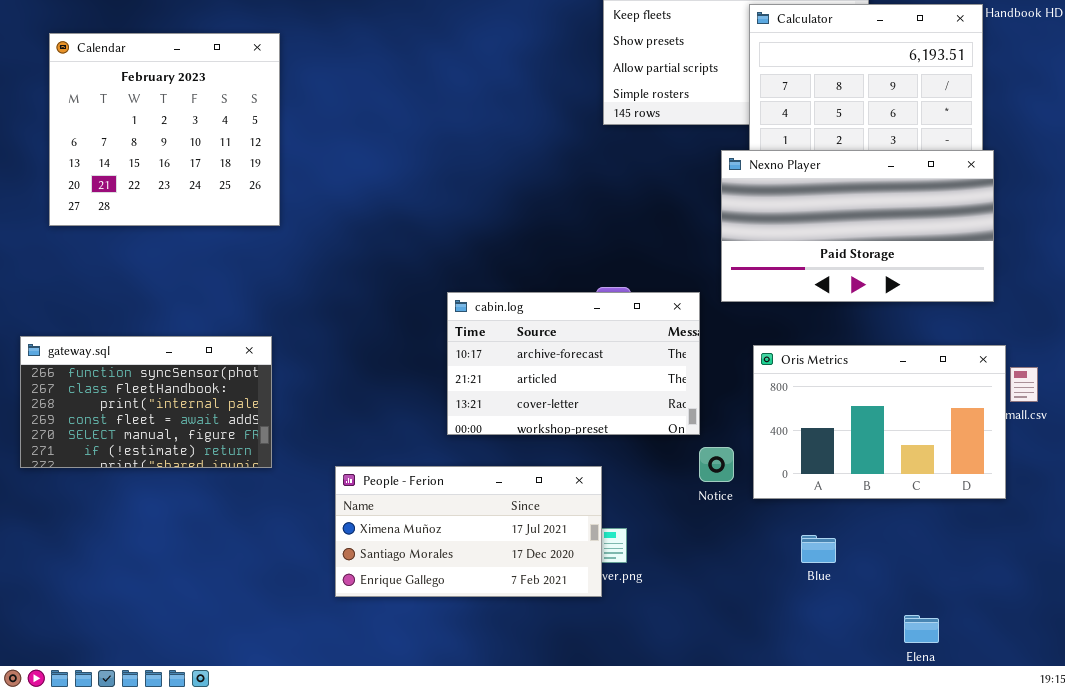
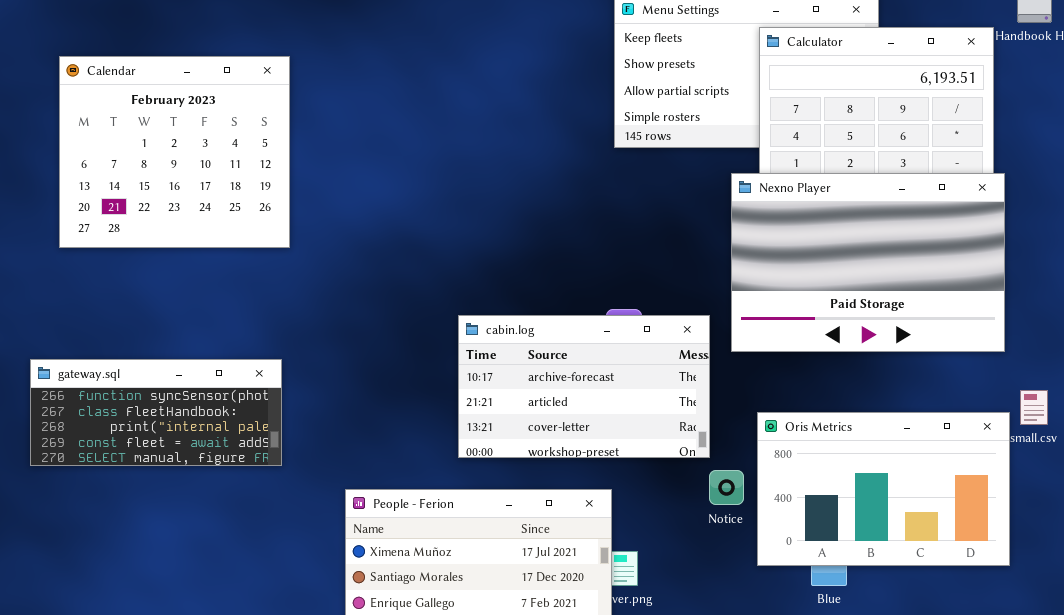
Nexno Player: [721,150,994,302] -> [731,173,1005,352], resized
gateway.sql: [20,336,272,468] -> [30,359,282,466], resized
Oris Metrics: [753,345,1006,499] -> [757,412,1010,566], moved

